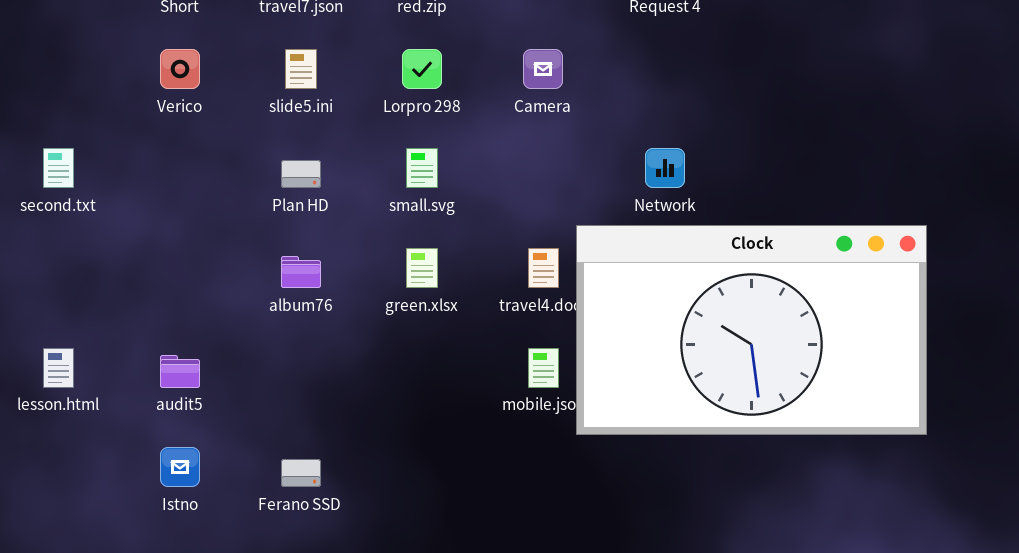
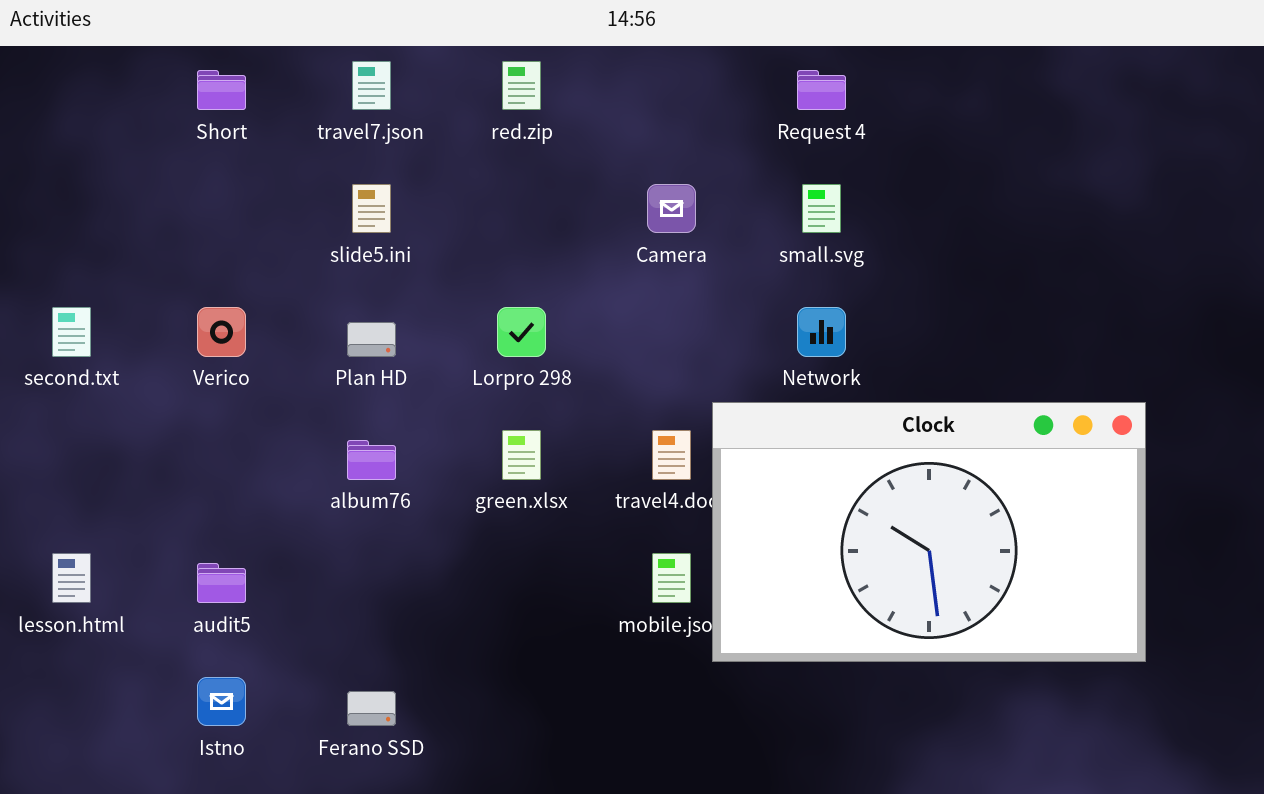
Verico: [160,49,200,89] -> [197,307,246,357], moved
Lorpro 298: [402,49,442,89] -> [497,307,546,357], moved
small.svg: [406,148,438,188] -> [802,184,841,233], moved

